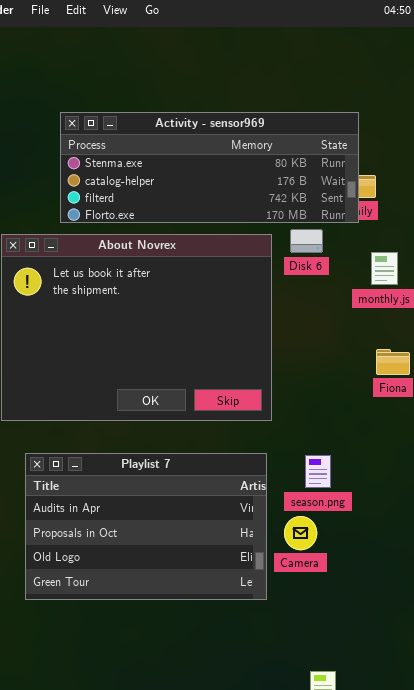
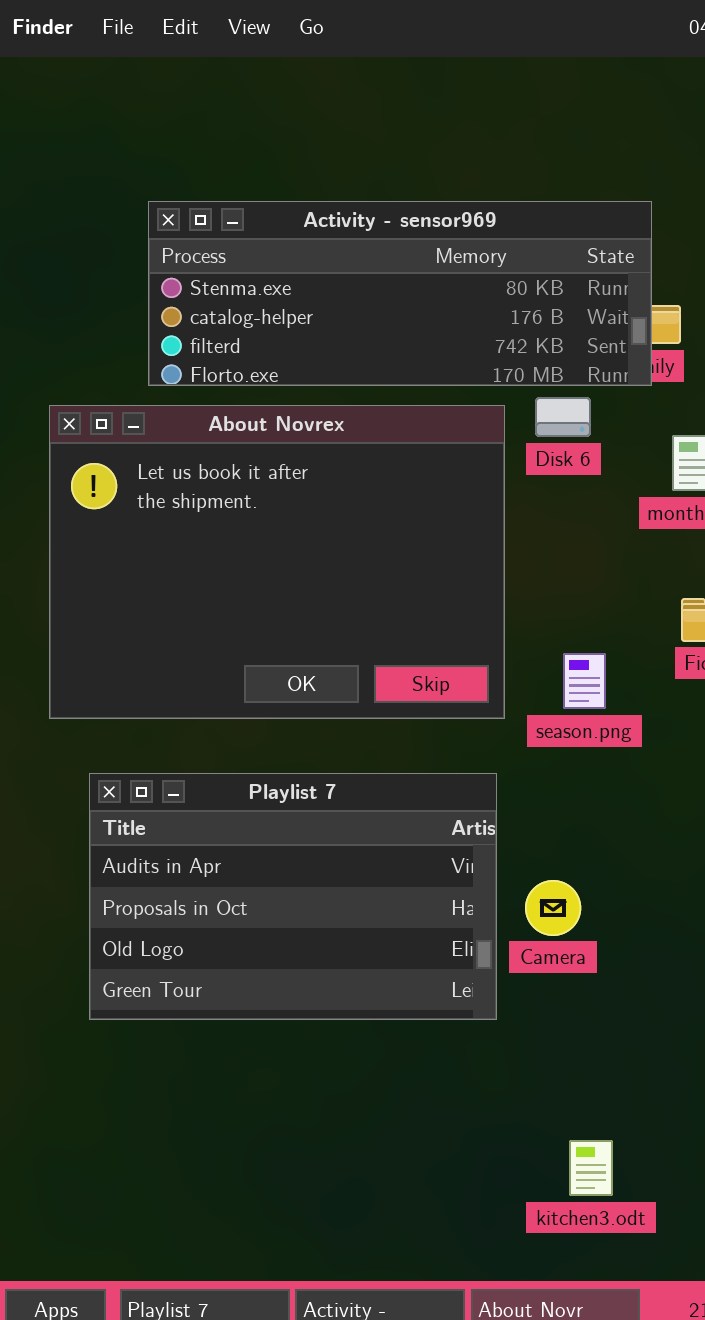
season.png: [305,455,331,488] -> [563,653,606,709], moved

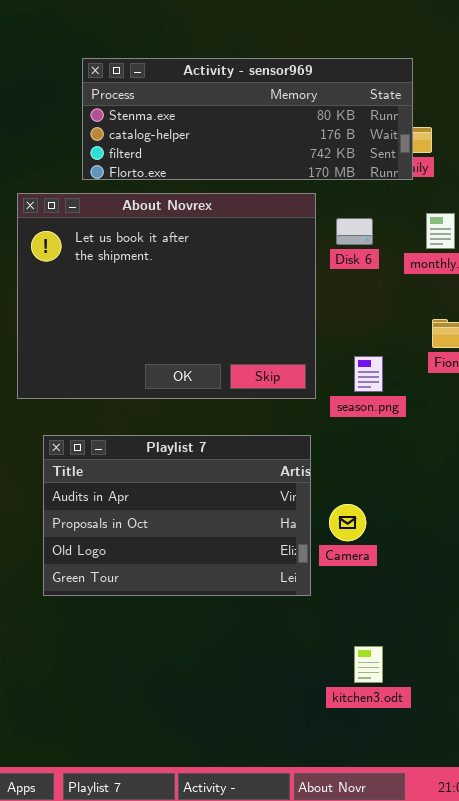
Disk 6: [535,397,591,437] -> [336,218,373,245], moved
kitchen3.odt: [569,1140,613,1196] -> [354,646,383,683], moved

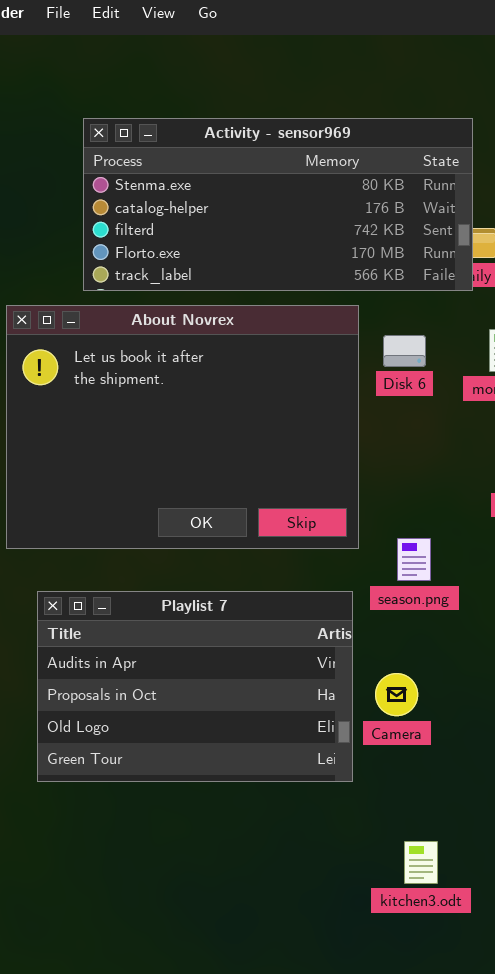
Activity - sensor969: [82,58,413,180] -> [83,118,473,291], resized
season.png: [354,356,383,392] -> [397,538,431,581], moved

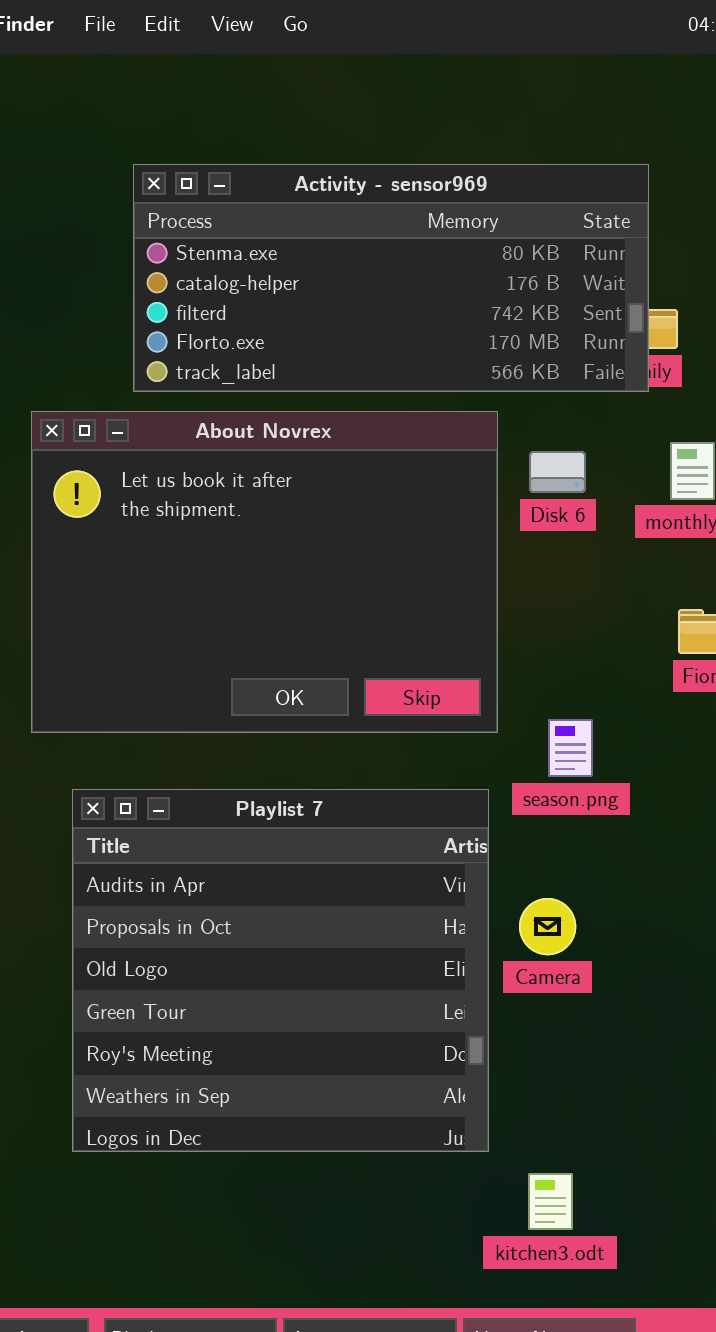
Playlist 7: [37,591,353,782] -> [72,789,489,1152], resized
kitchen3.odt: [404,841,438,884] -> [528,1173,573,1230], moved

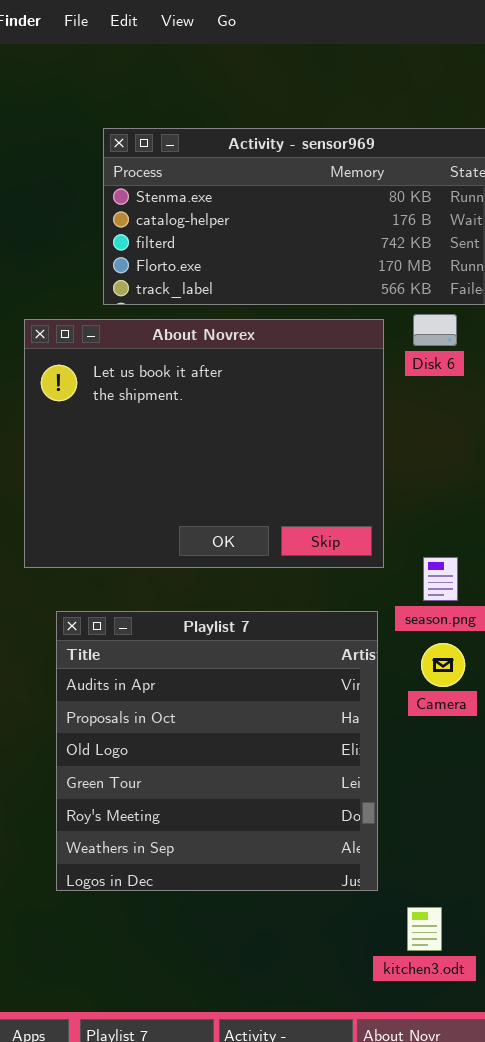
Disk 6: [529,451,586,493] -> [413,314,457,346], moved
Camera: [519,898,576,955] -> [421,643,465,687], moved

